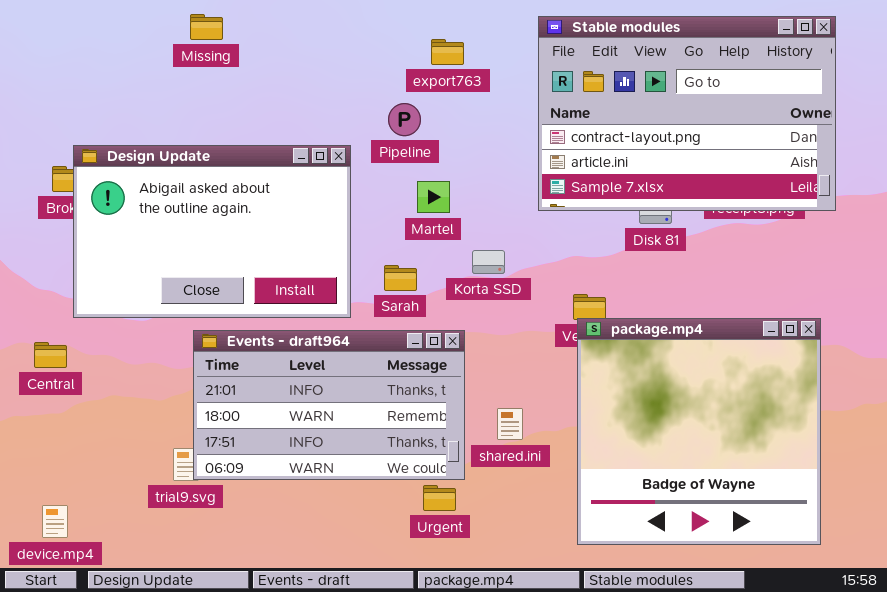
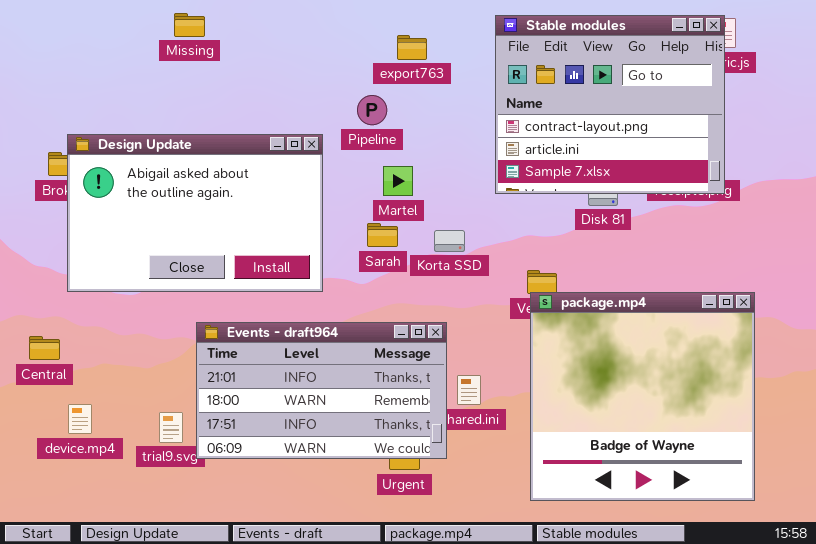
Stable modules: [538,16,836,211] -> [495,15,725,194], resized
Sarah: [384,265,417,291] -> [367,223,398,247], moved
Events - draft964: [193,330,465,480] -> [196,322,447,459], moved
Central: [34,342,67,368] -> [29,336,60,360], moved
device.mp4: [42,505,68,538] -> [68,404,92,434], moved

